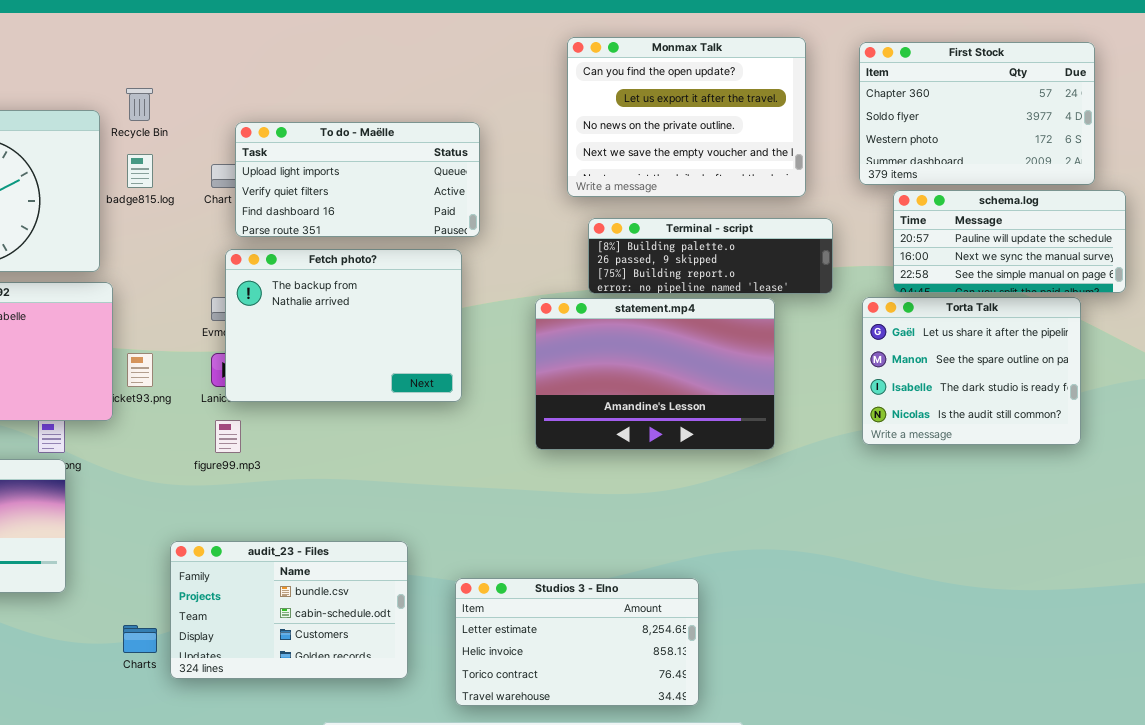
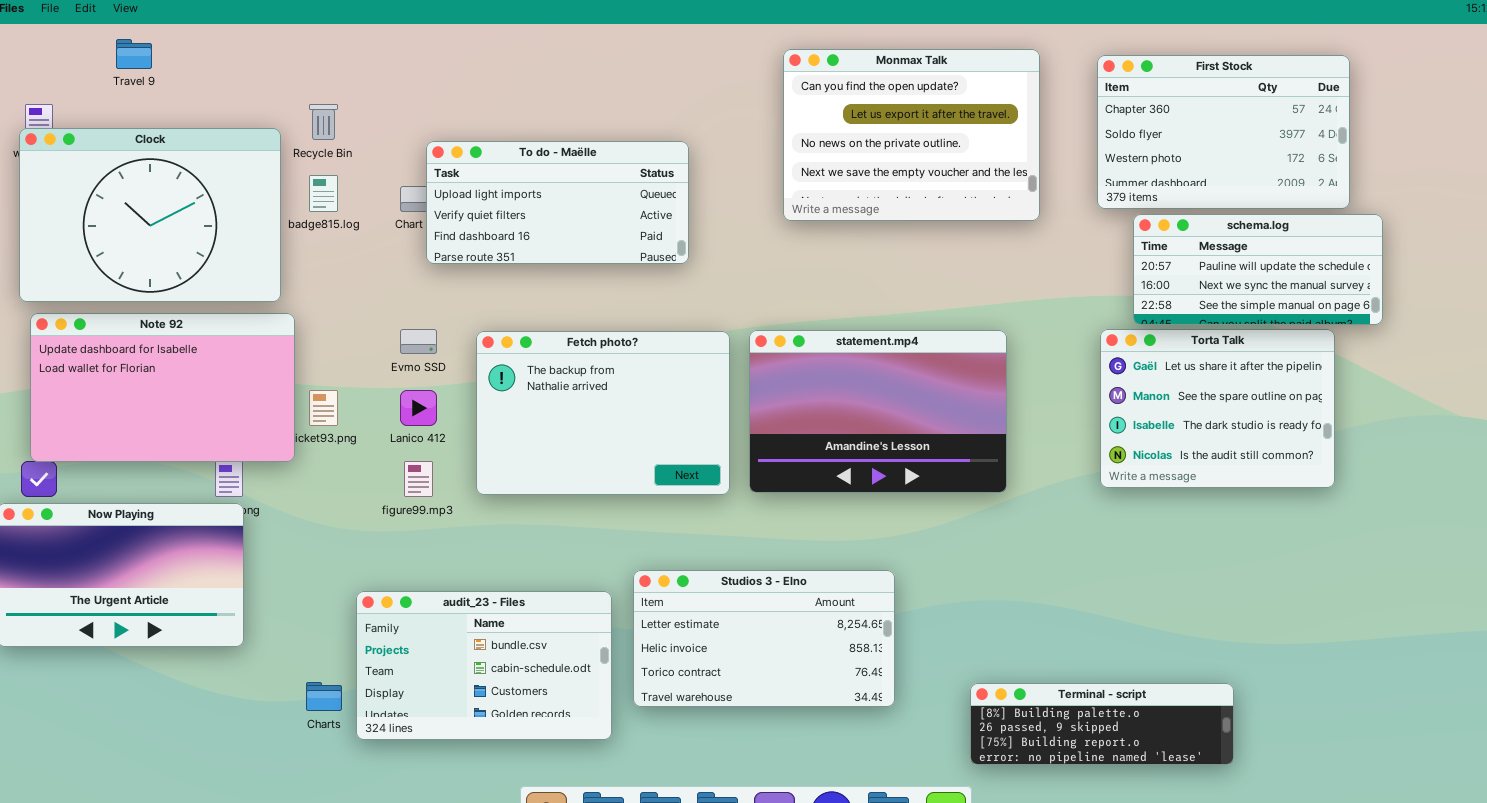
Terminal - script: [588,218,833,294] -> [970,683,1234,765], moved
Fetch photo?: [225,249,462,402] -> [476,331,730,495], moved
Studios 3 - Elno: [455,578,699,706] -> [633,570,895,707], moved

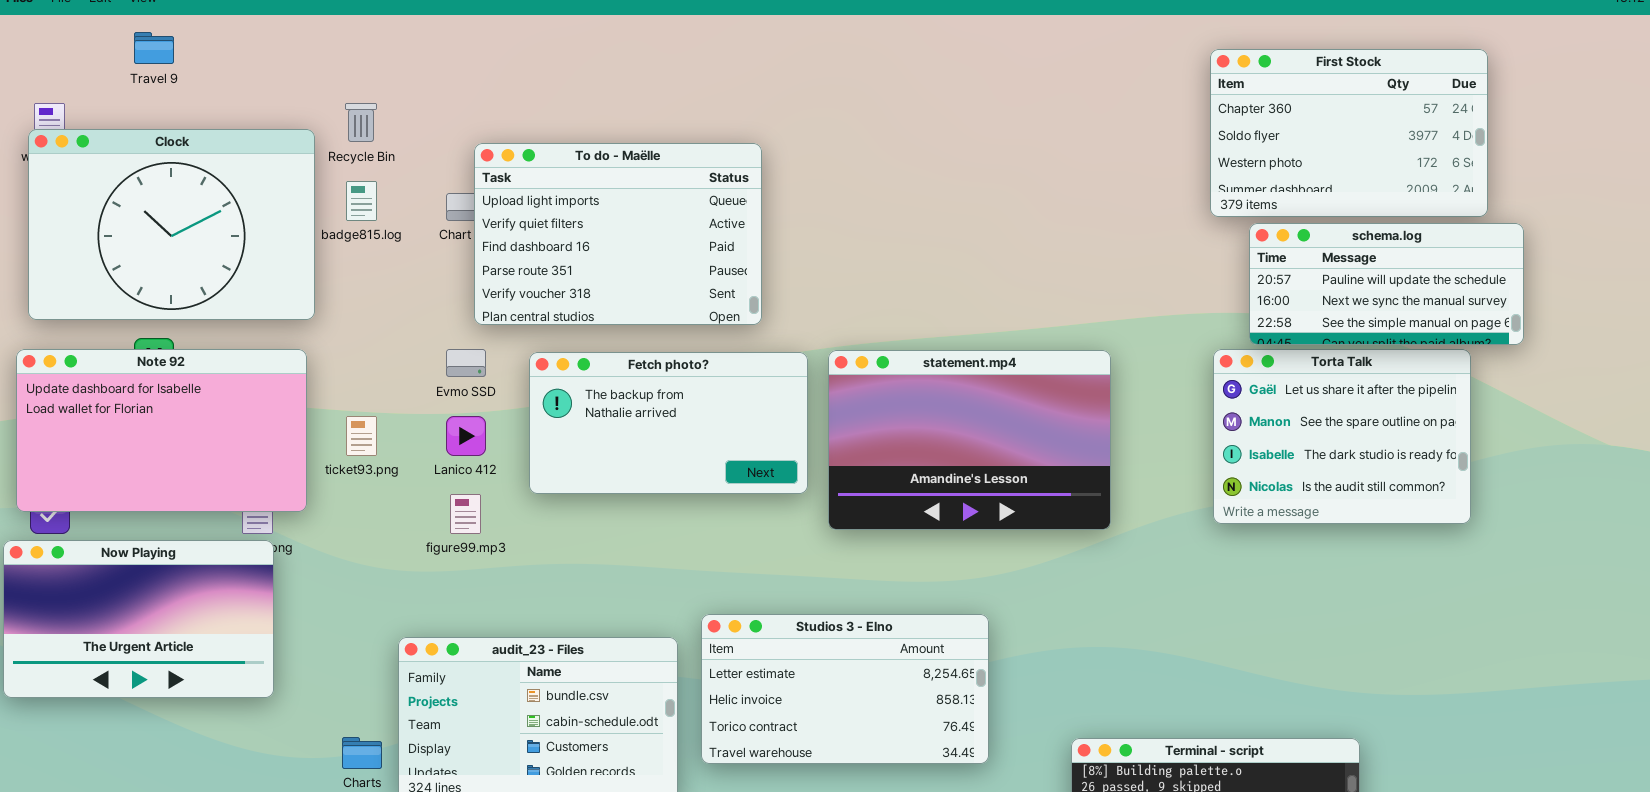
Monmax Talk: [783,49,1040,221] -> none, closed
To do - Maëlle: [426,141,689,264] -> [474,143,762,325], resized
Note 92: [30,313,295,462] -> [16,349,307,512], moved
Fetch photo?: [476,331,730,495] -> [529,352,808,494], resized

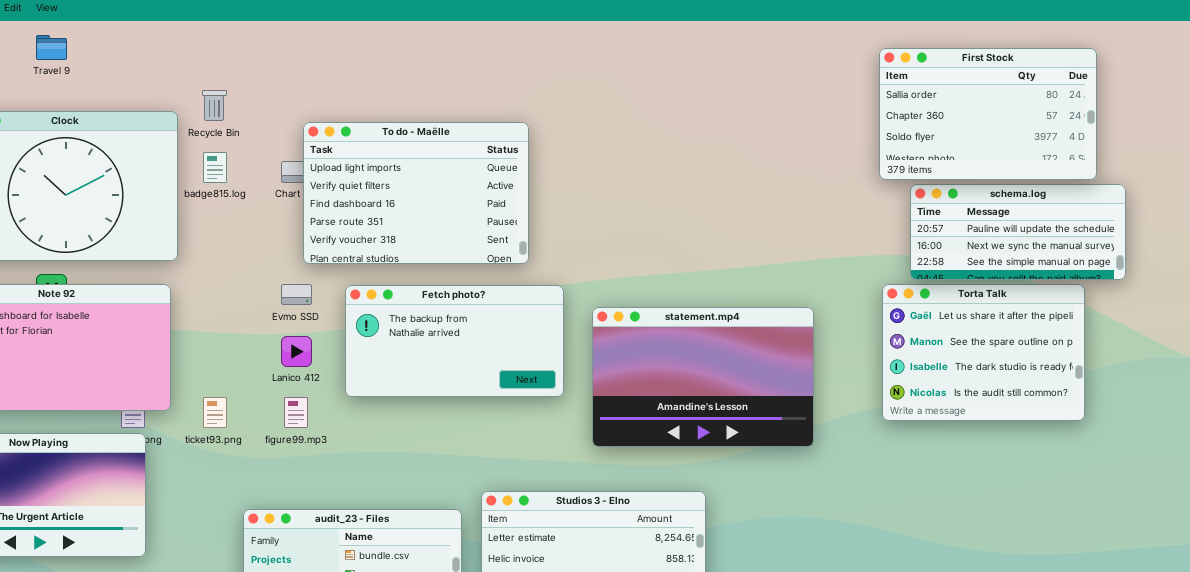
First Stock: [1210,49,1488,217] -> [879,48,1097,180], scrolled up 1 row
statement.mp4: [828,350,1111,530] -> [592,307,814,447], moved
ticket93.png: [346,416,377,456] -> [203,397,227,428], moved

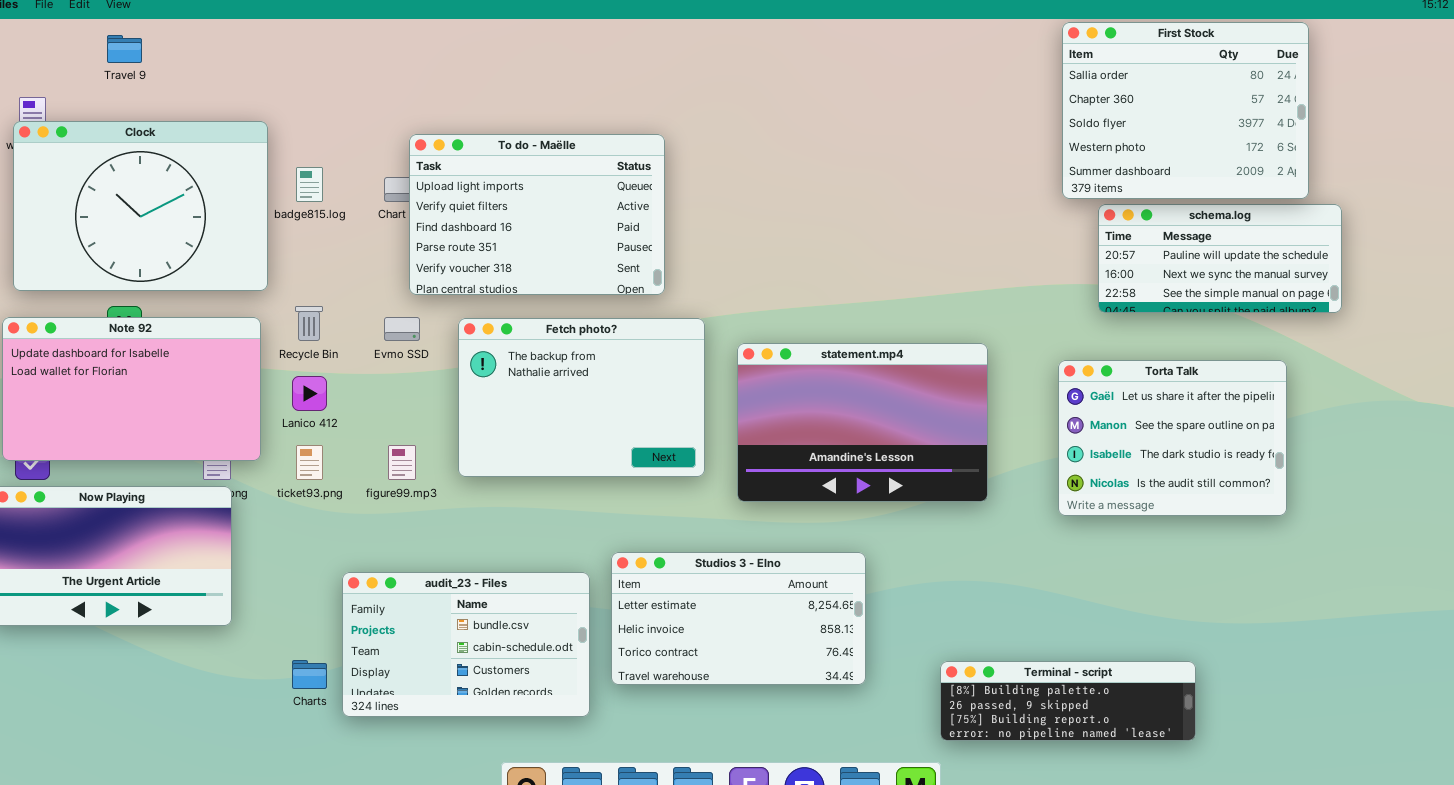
First Stock: [879,48,1097,180] -> [1062,22,1309,199], resized
Recycle Bin: [202,90,227,121] -> [295,306,323,341], moved
Torta Talk: [882,284,1085,421] -> [1058,360,1287,516], moved
Fetch photo?: [345,285,564,397] -> [458,318,705,477], resized
Lanico 412: [281,336,312,367] -> [292,376,327,411], moved

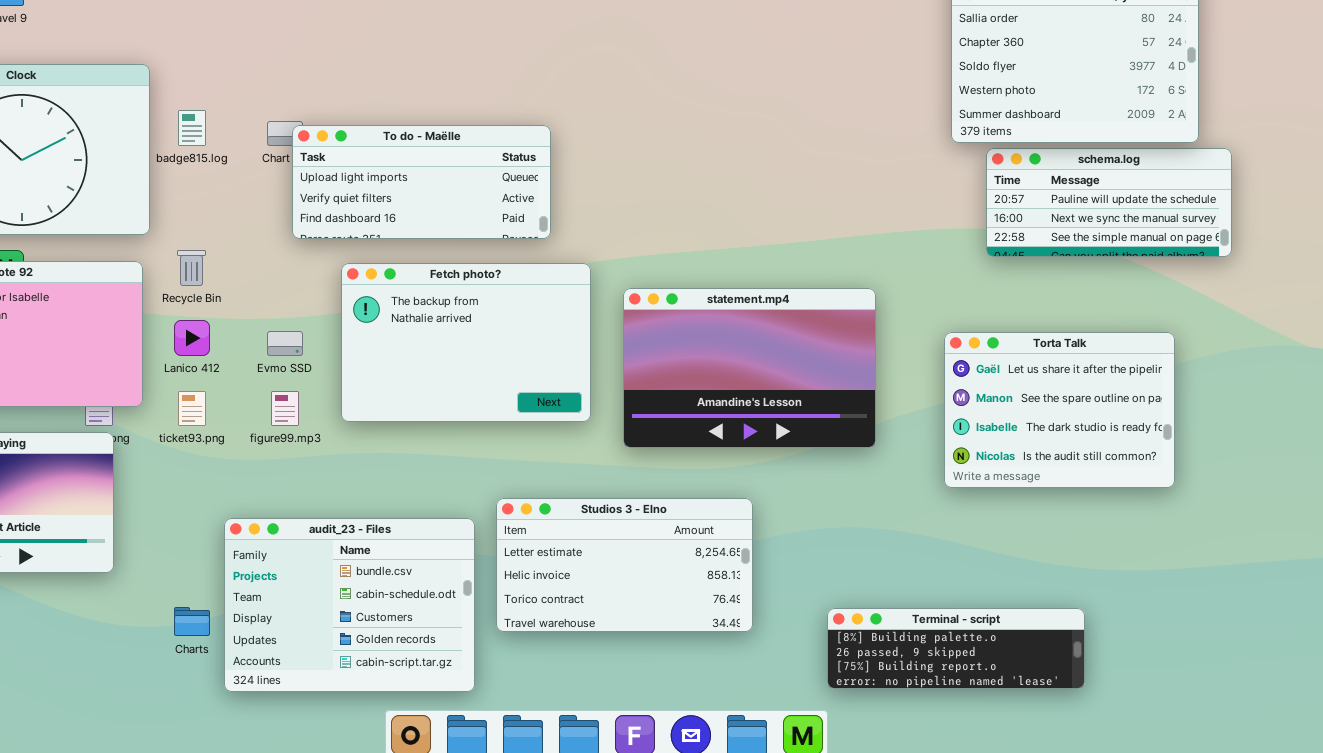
To do - Maëlle: [409,134,665,295] -> [292,125,551,239], resized
Evmo SSD: [384,317,420,341] -> [267,331,303,356], moved
Torta Talk: [1058,360,1287,516] -> [944,332,1175,488], moved
audit_23 - Files: [342,572,590,717] -> [224,518,475,692], resized

